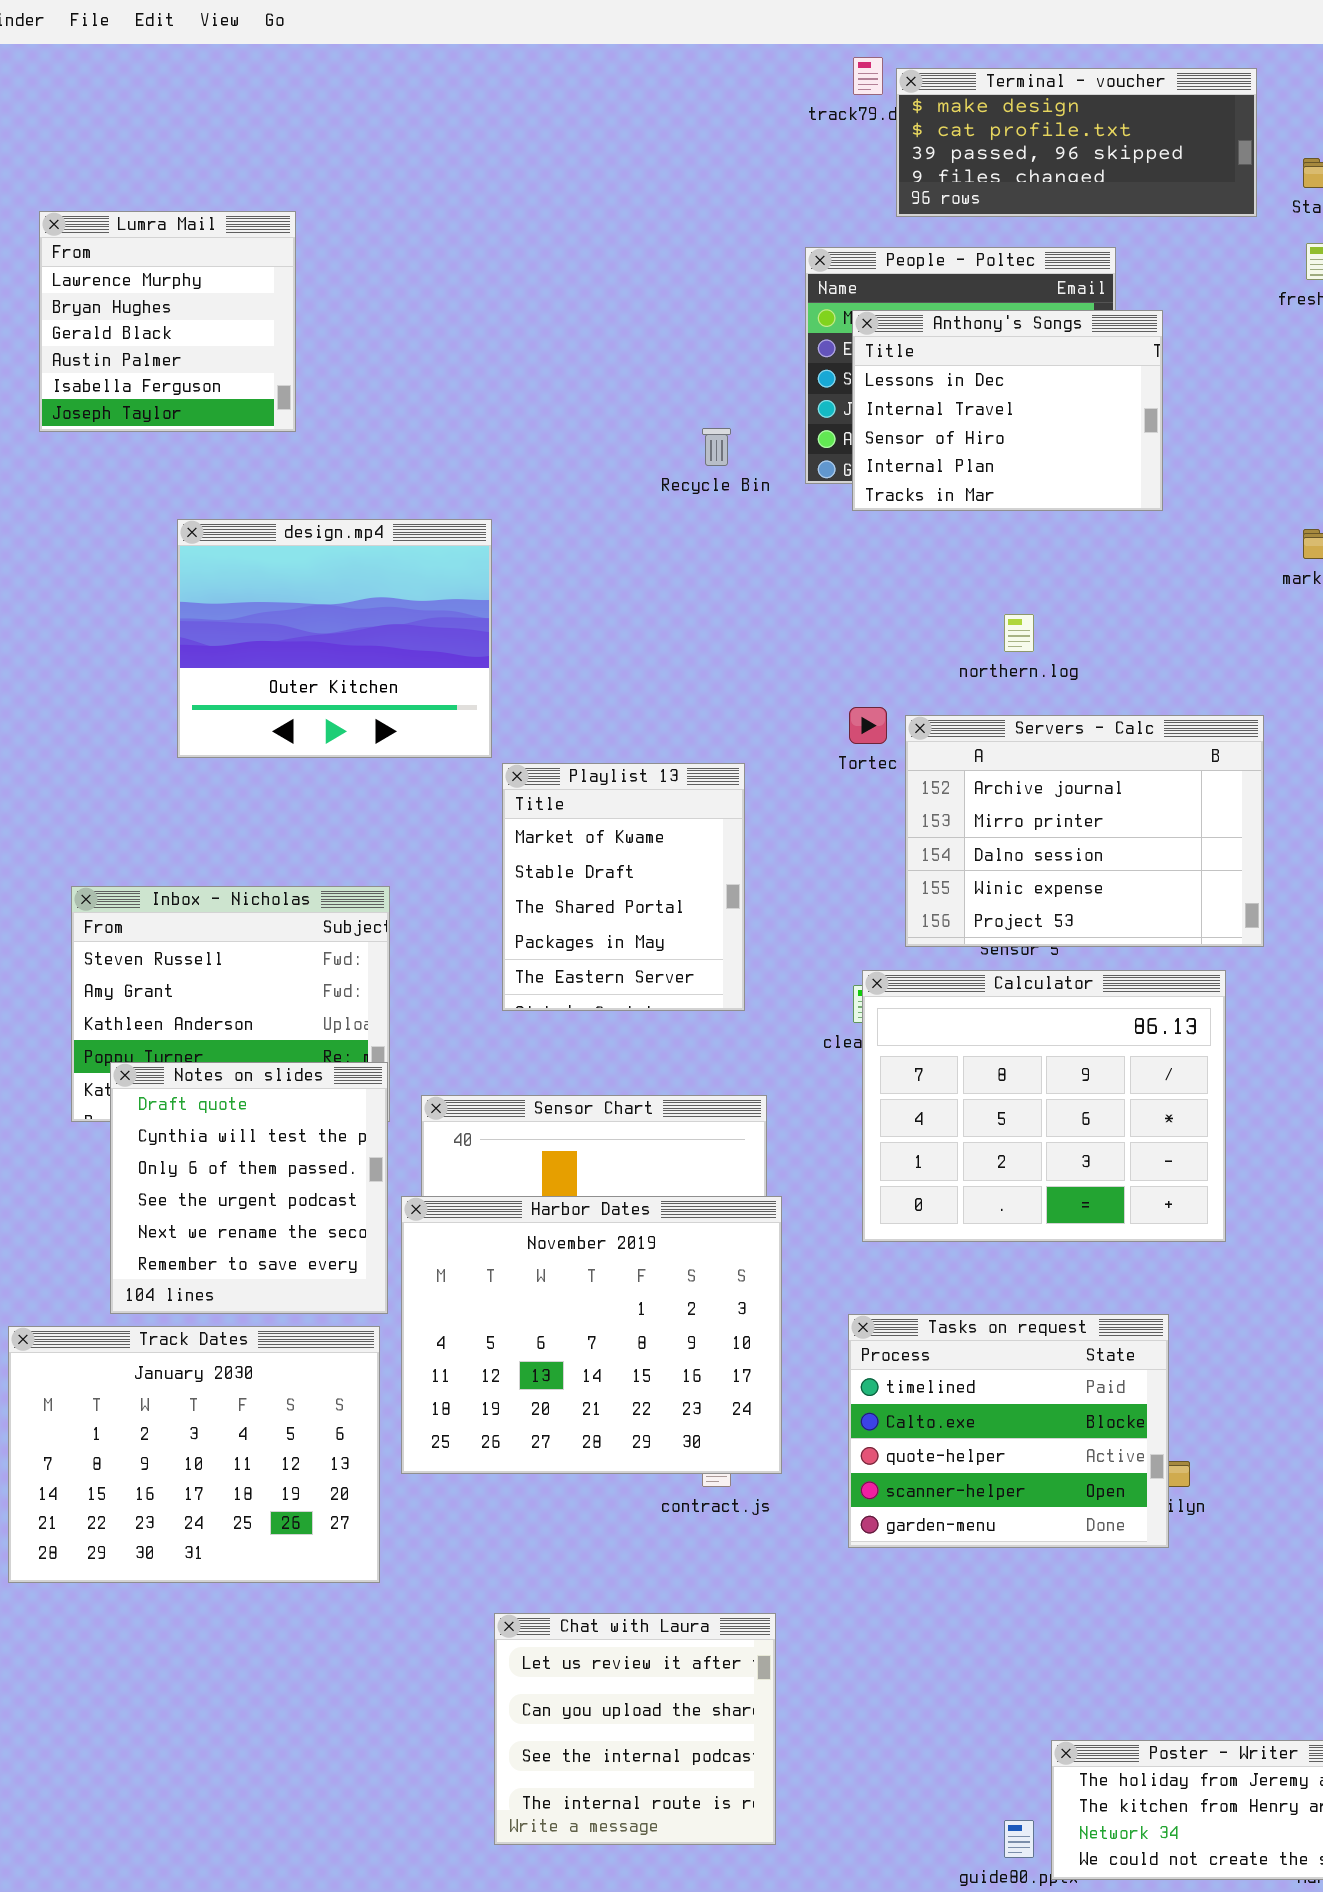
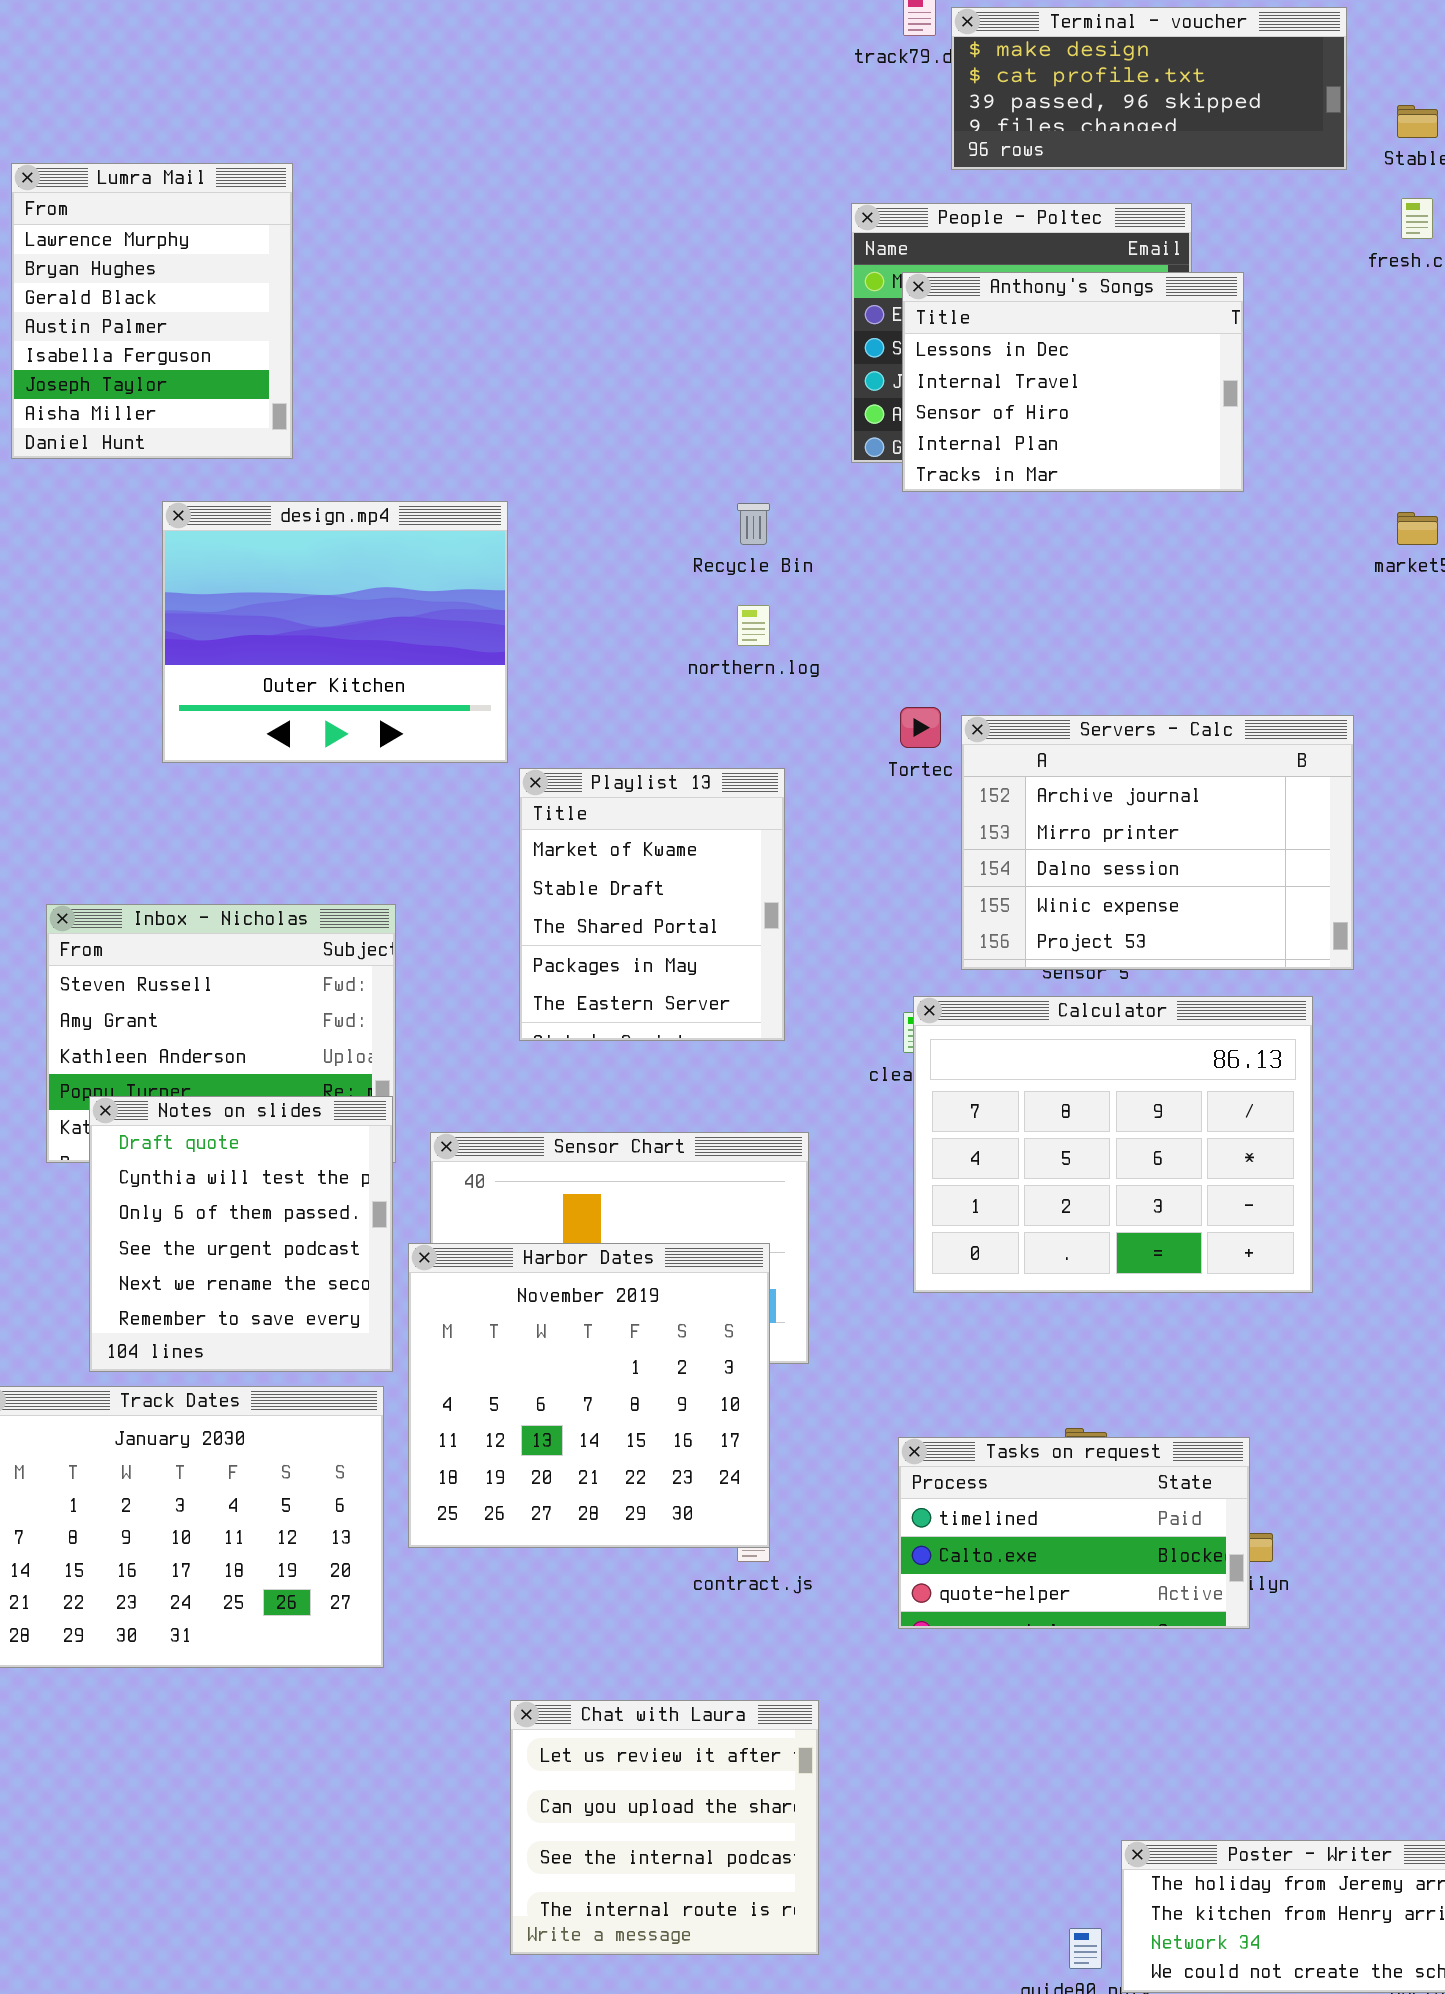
Lumra Mail: [39,211,296,432] -> [11,163,293,459], resized
Recycle Bin: [702,428,731,466] -> [737,503,770,545], moved
northern.log: [1004,614,1034,652] -> [737,605,770,646], moved
Harbor Dates: [401,1196,782,1474] -> [408,1243,770,1548], resized
Tasks on request: [848,1314,1169,1548] -> [898,1437,1250,1629], resized

